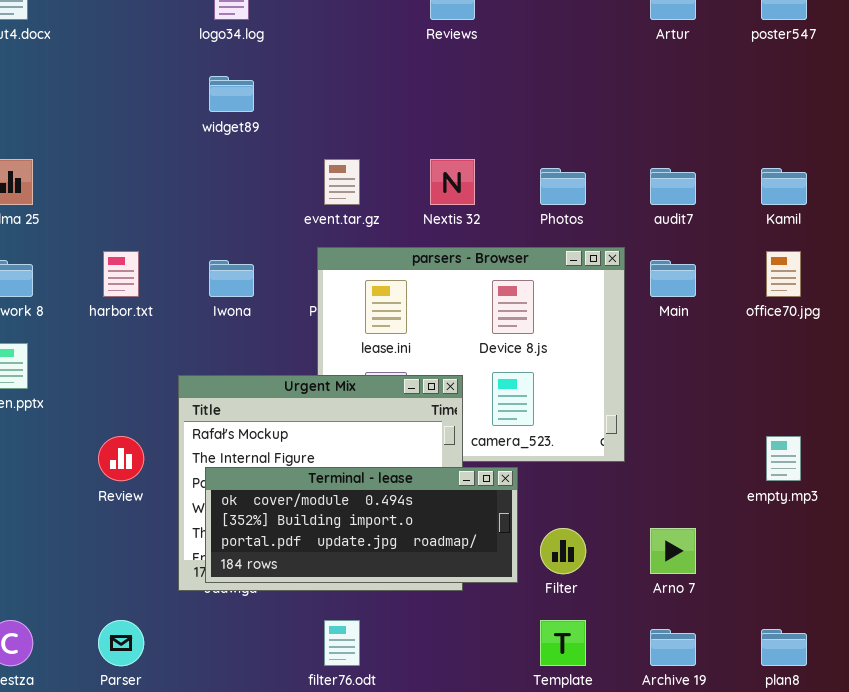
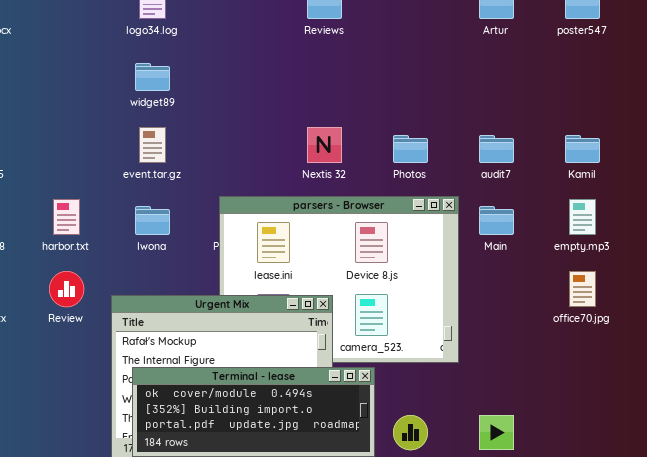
event.tar.gz: [324,159,360,205] -> [139,127,166,163], moved
office70.jpg: [766,251,801,297] -> [569,271,596,307], moved
Review: [98,436,144,481] -> [49,271,84,307], moved
empty.mp3: [766,436,801,481] -> [569,199,596,235], moved

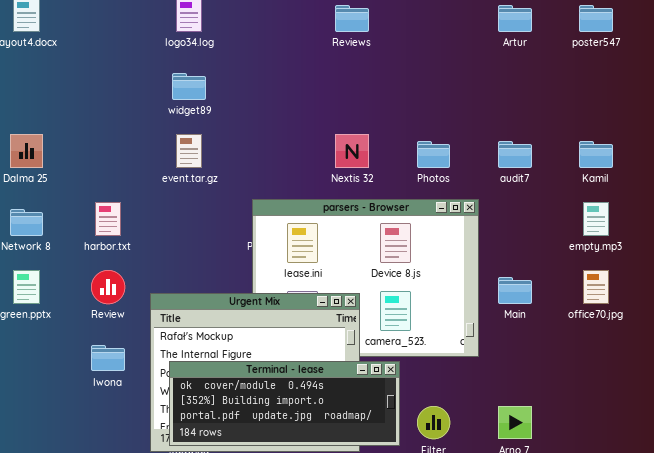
Iwona: [135,206,170,235] -> [91,345,125,371], moved
Main: [479,206,514,235] -> [498,277,532,304], moved

